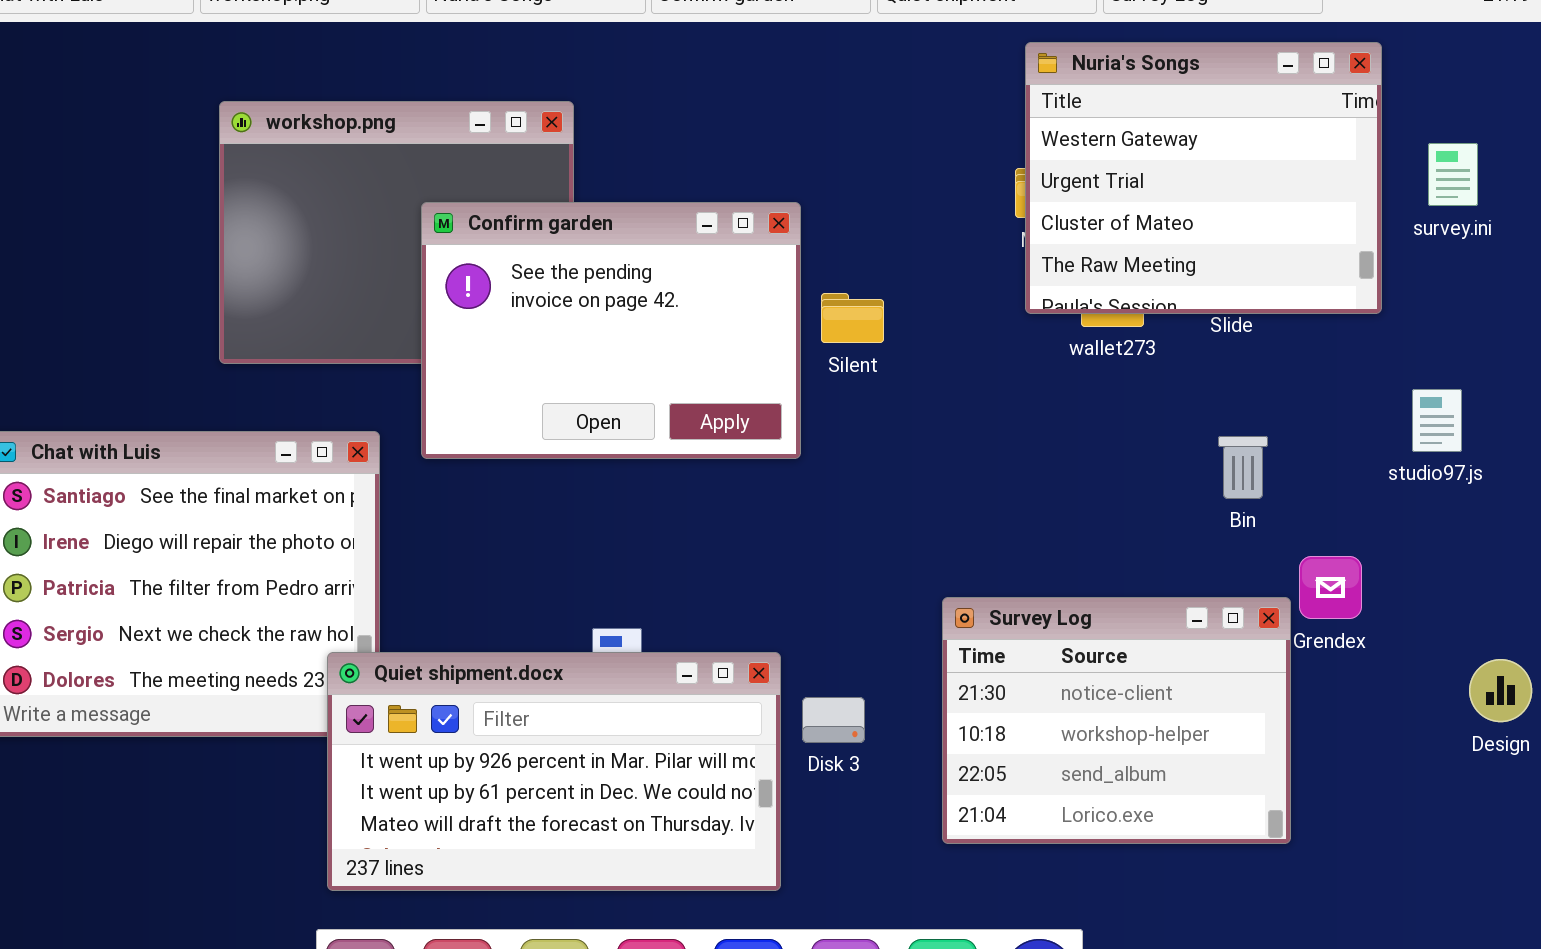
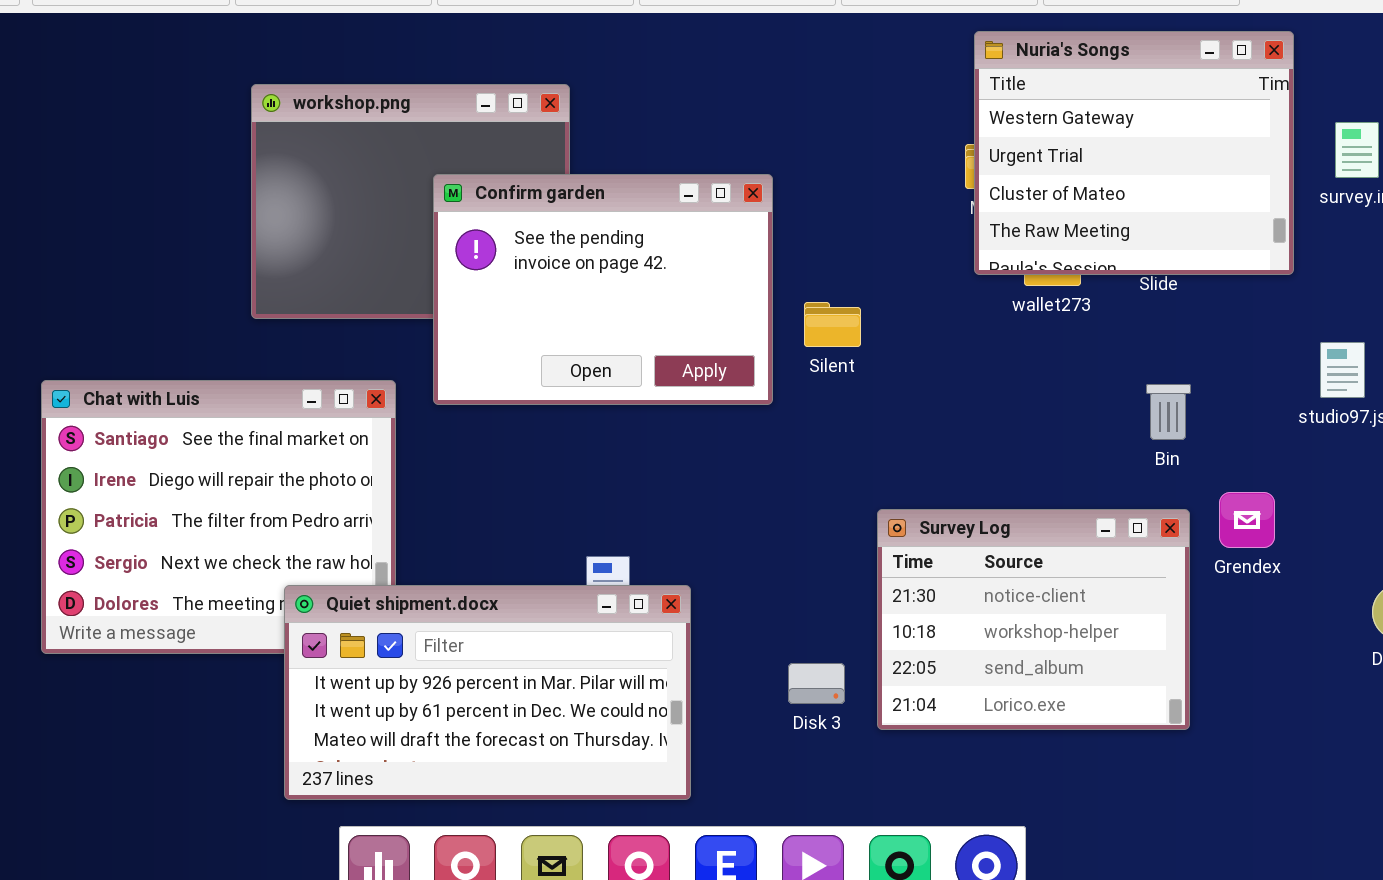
Silent: [821,293,884,343] -> [804,302,861,347], moved
Survey Log: [942,597,1291,844] -> [877,509,1190,730], moved
Quiet shipment.docx: [327,652,781,891] -> [284,585,691,800], moved
Disk 3: [802,697,865,743] -> [788,663,845,704], moved

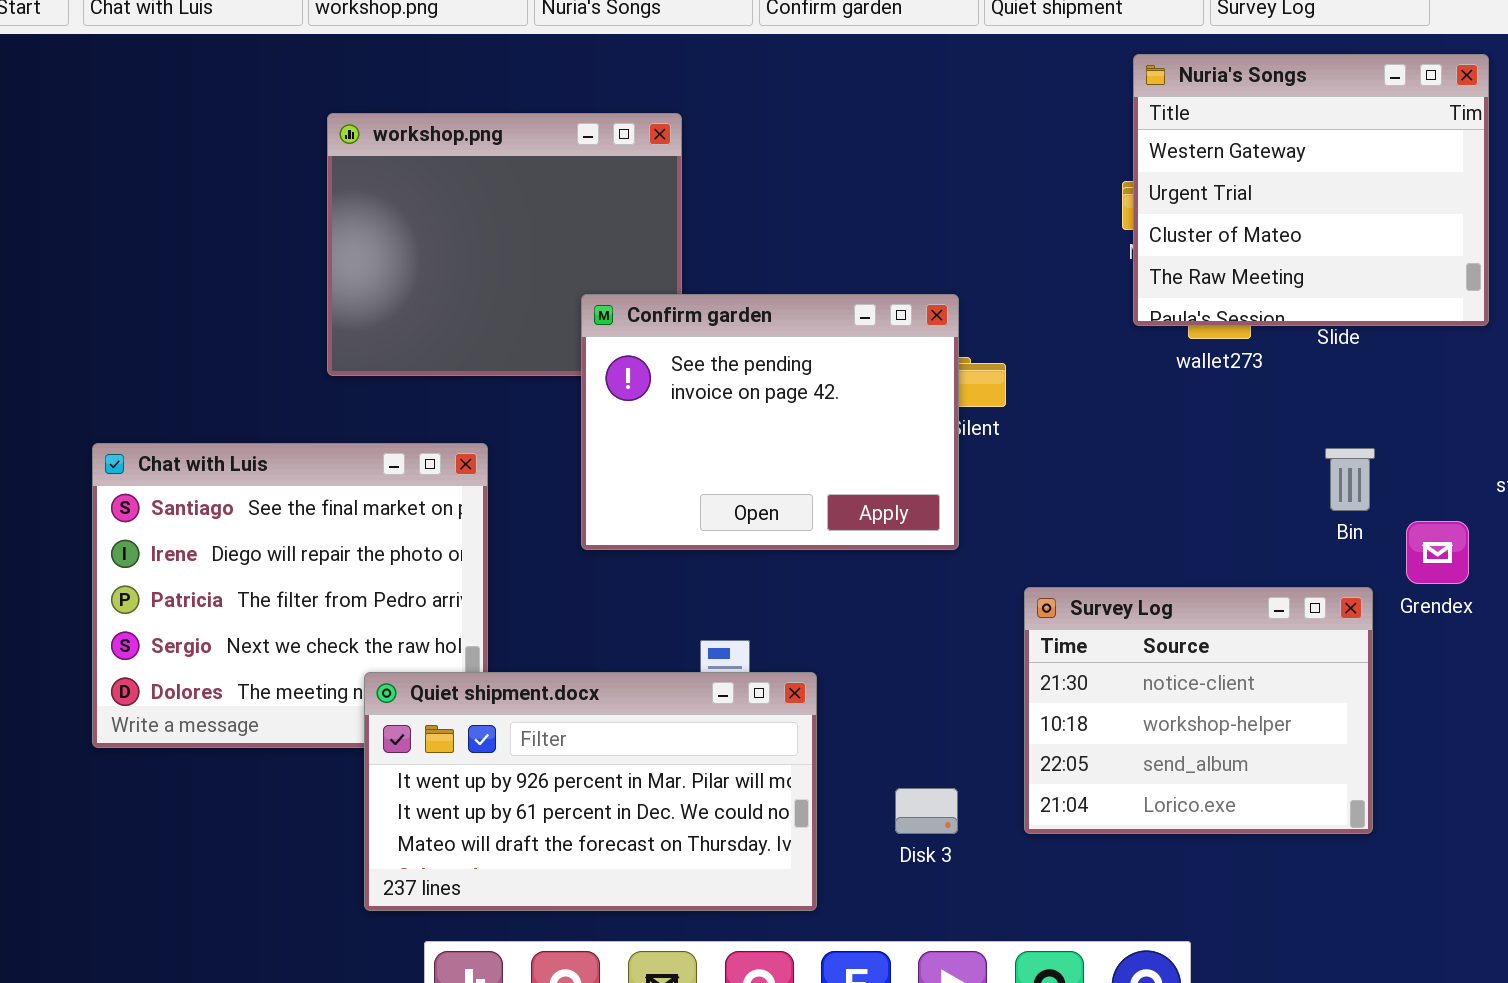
Confirm garden: [433,174,773,405] -> [581,294,959,550], moved
Grendex: [1219,492,1275,548] -> [1406,521,1469,584], moved
Disk 3: [788,663,845,704] -> [895,788,958,834], moved

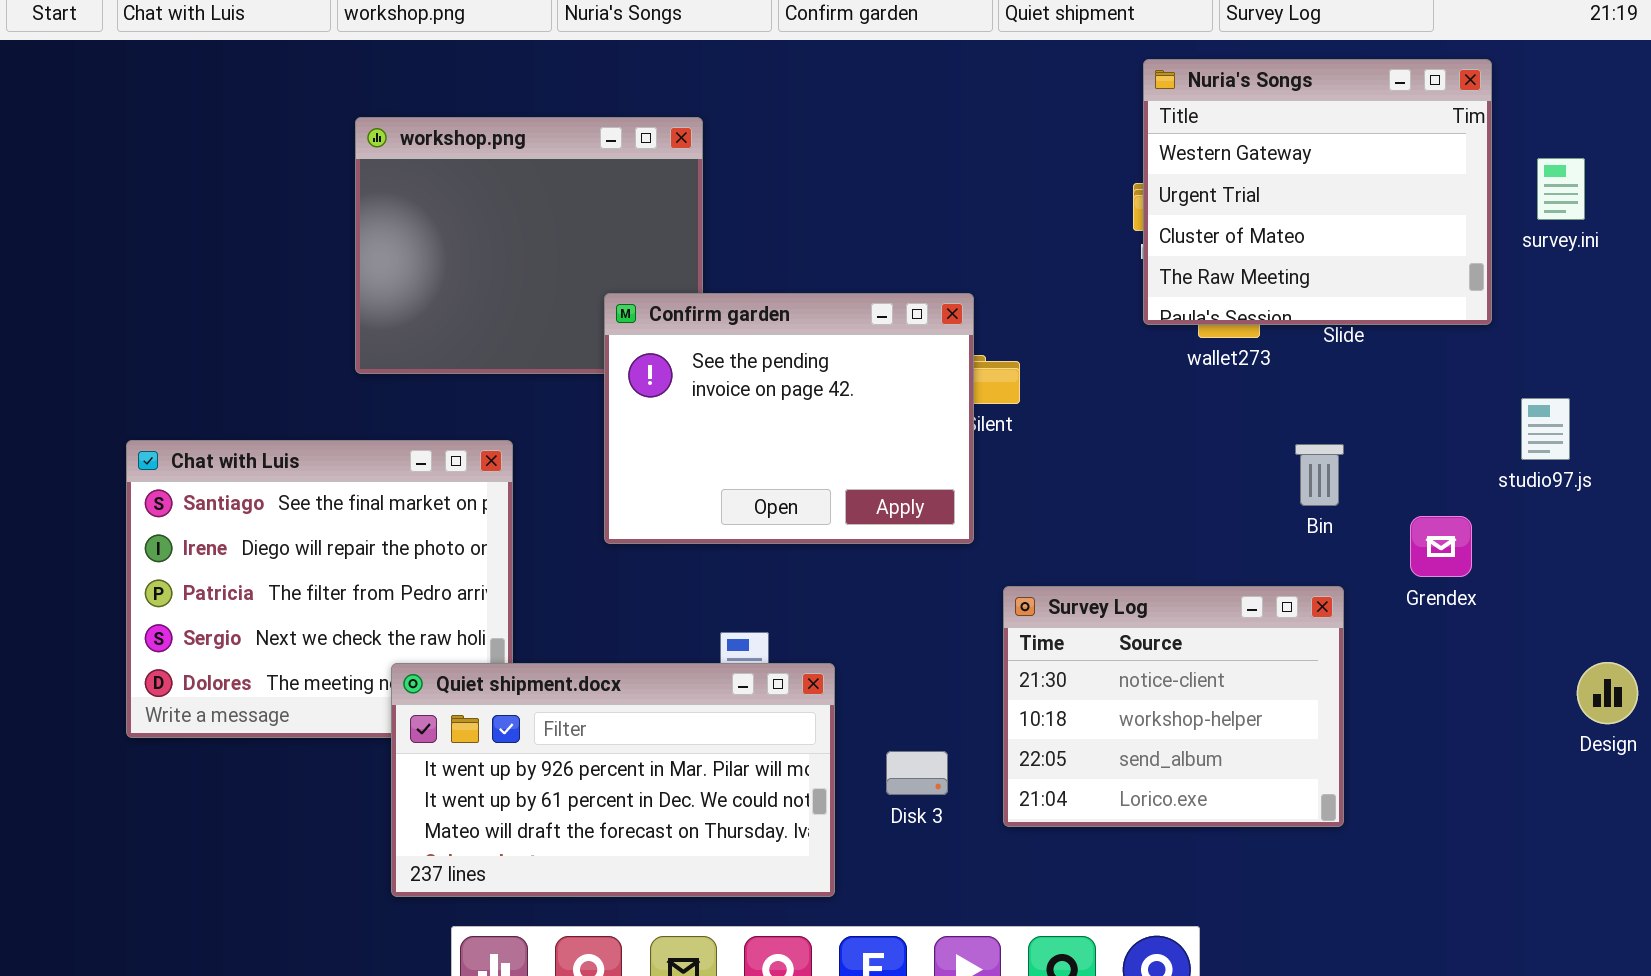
Bin: [1325,448,1375,511] -> [1295,444,1344,506], moved
Survey Log: [1024,587,1373,834] -> [1003,586,1344,827], moved
Disk 3: [895,788,958,834] -> [886,751,948,795], moved

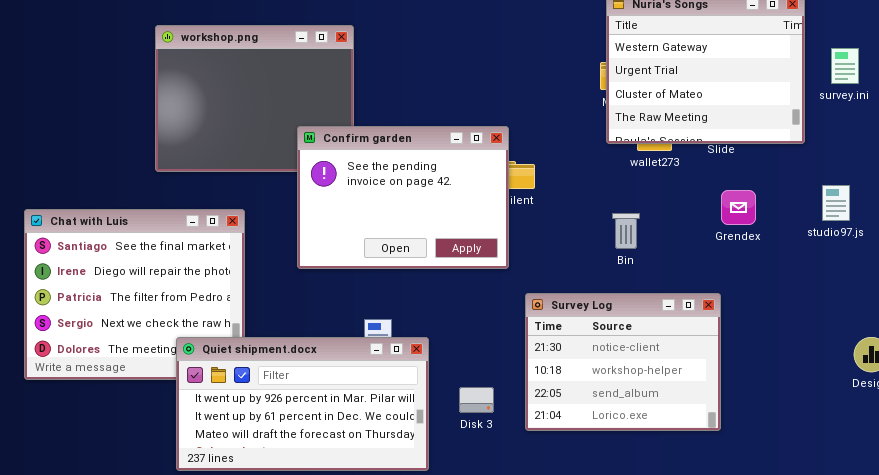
Bin: [1295,444,1344,506] -> [612,213,640,249], moved
Grendex: [1410,516,1472,577] -> [721,190,756,225], moved

